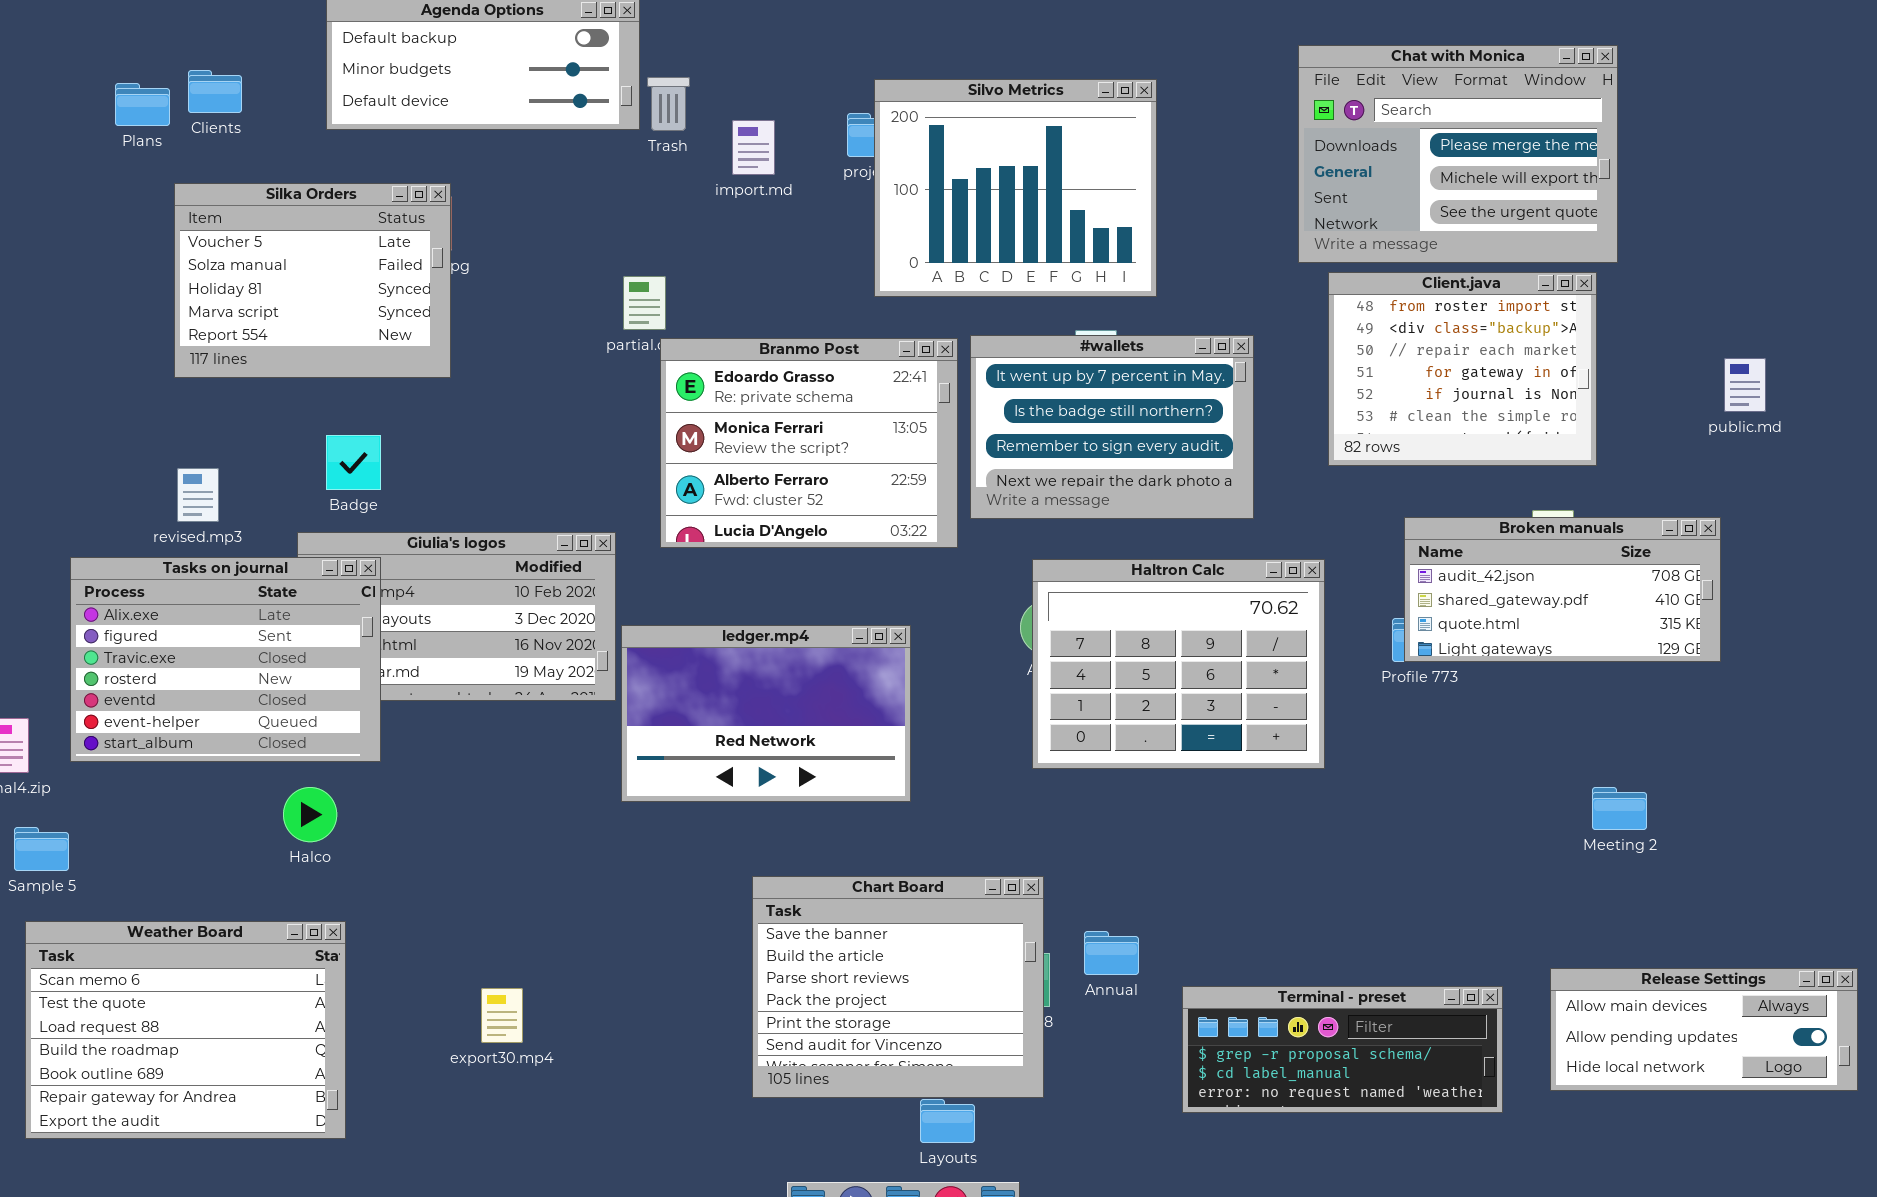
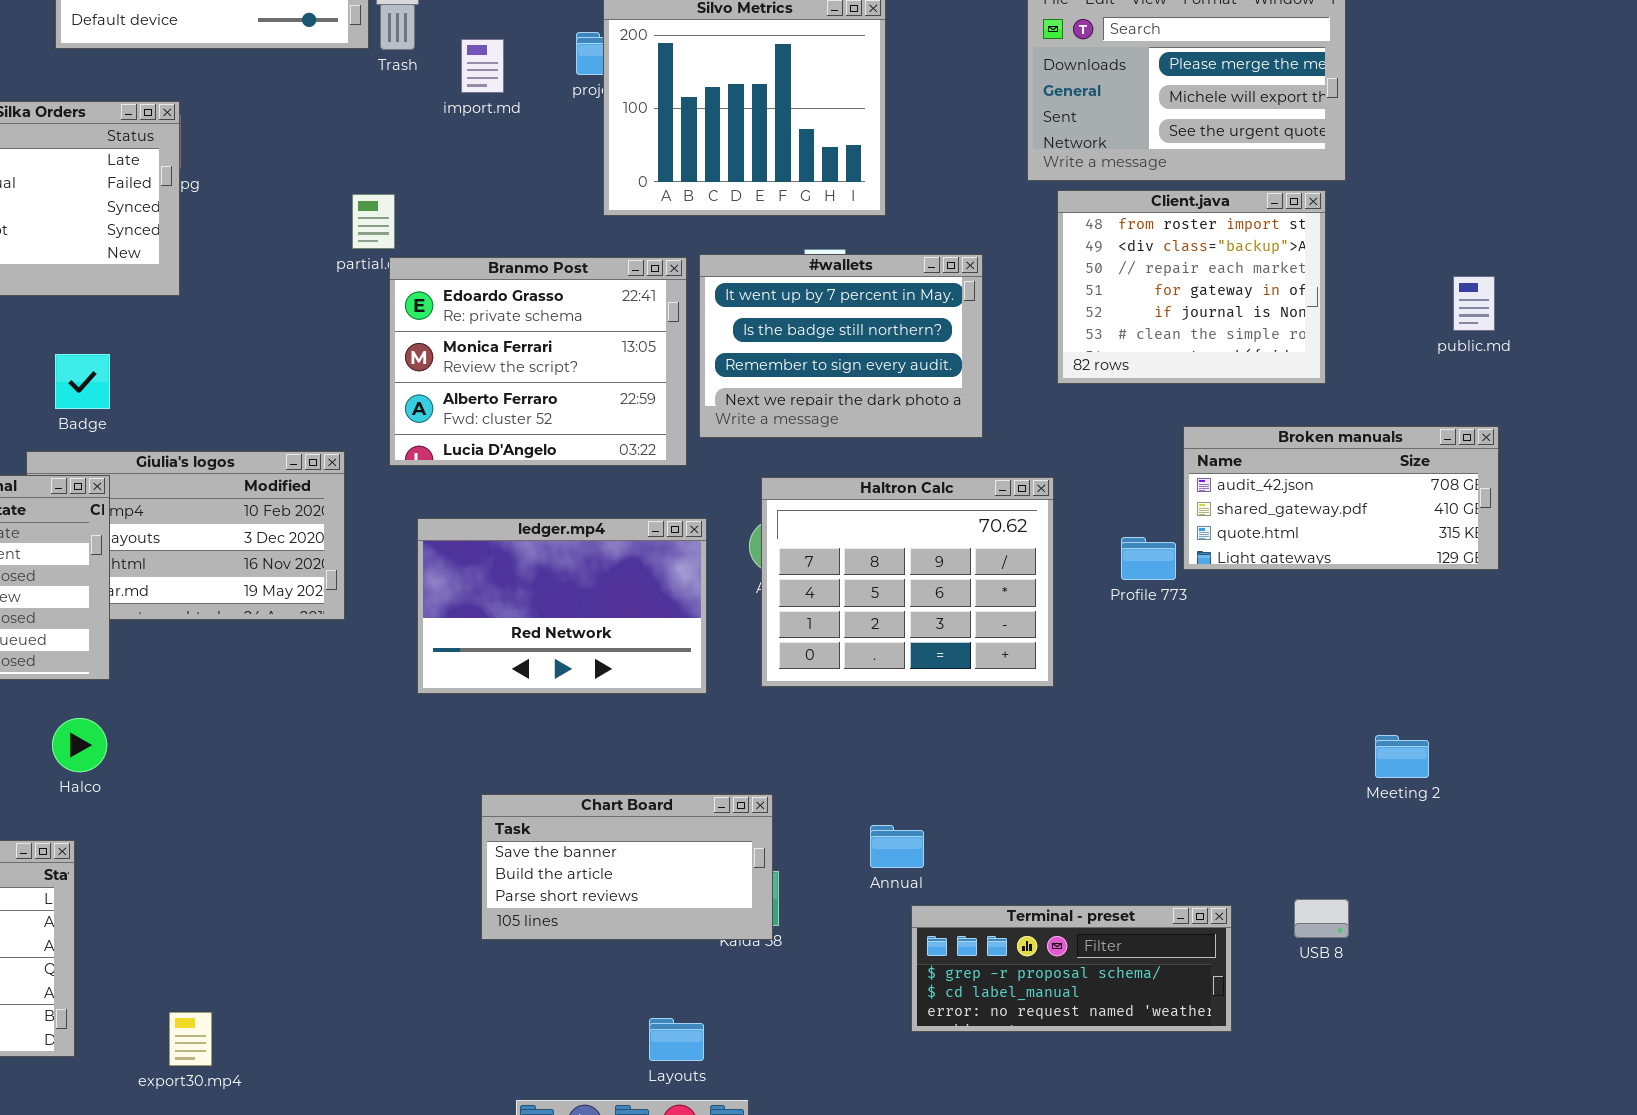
Broken manuals: [1404,517,1721,662] -> [1183,426,1499,570], moved
ledger.mp4: [621,625,911,802] -> [417,518,707,694], moved
Halco: [283,787,337,842] -> [52,718,107,772], moved
Meeting 2: [1592,787,1647,830] -> [1375,735,1429,778], moved
Chart Board: [752,876,1044,1098] -> [481,794,773,940], resized
Annual: [1084,931,1139,975] -> [870,825,924,868], moved
Release Settings: [1550,968,1858,1091] -> none, closed
export30.mp4: [481,988,523,1043] -> [169,1012,212,1066], moved

